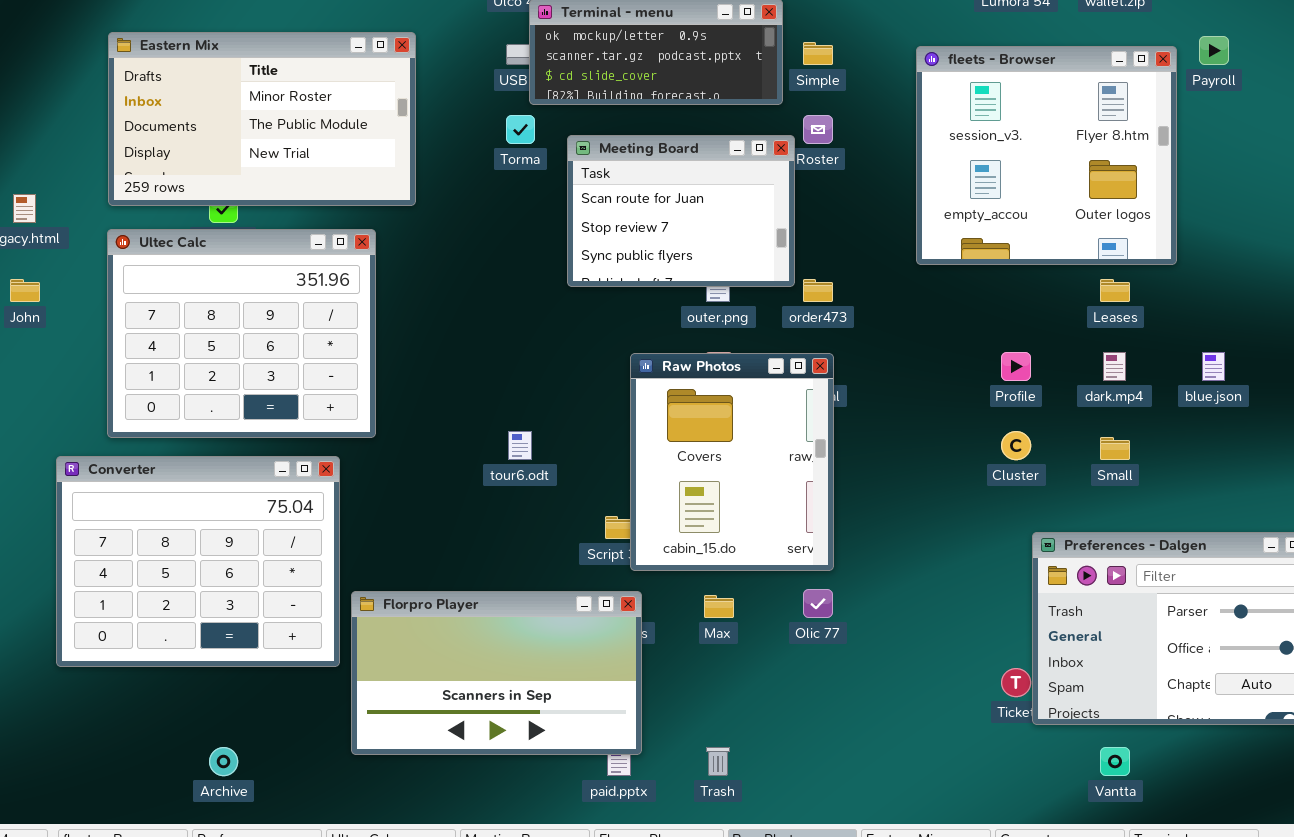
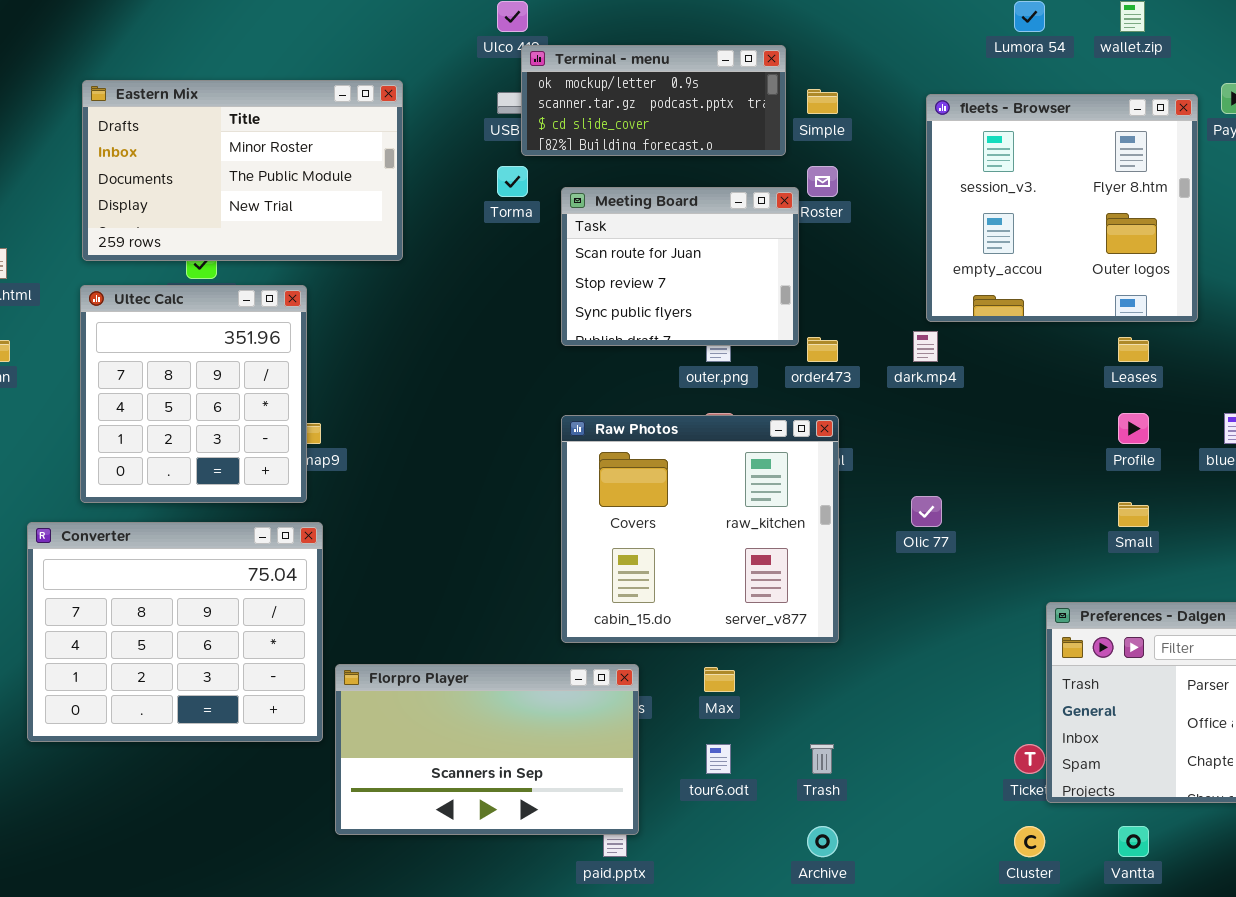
Ultec Calc: [107,229,376,438] -> [80,285,307,503], resized
Profile: [1001,352,1031,381] -> [1118,413,1149,444], moved
dark.mp4: [1103,352,1126,381] -> [913,331,938,362], moved
Raw Photos: [630,353,834,571] -> [561,415,839,643], resized
tour6.odt: [508,431,532,460] -> [706,744,731,774], moved
Cluster: [1001,431,1031,460] -> [1014,826,1045,857], moved
Olic 77: [803,589,833,618] -> [911,496,942,527], moved
Archive: [209,747,238,776] -> [807,826,838,857], moved
Trash: [706,747,730,776] -> [810,744,834,774], moved

